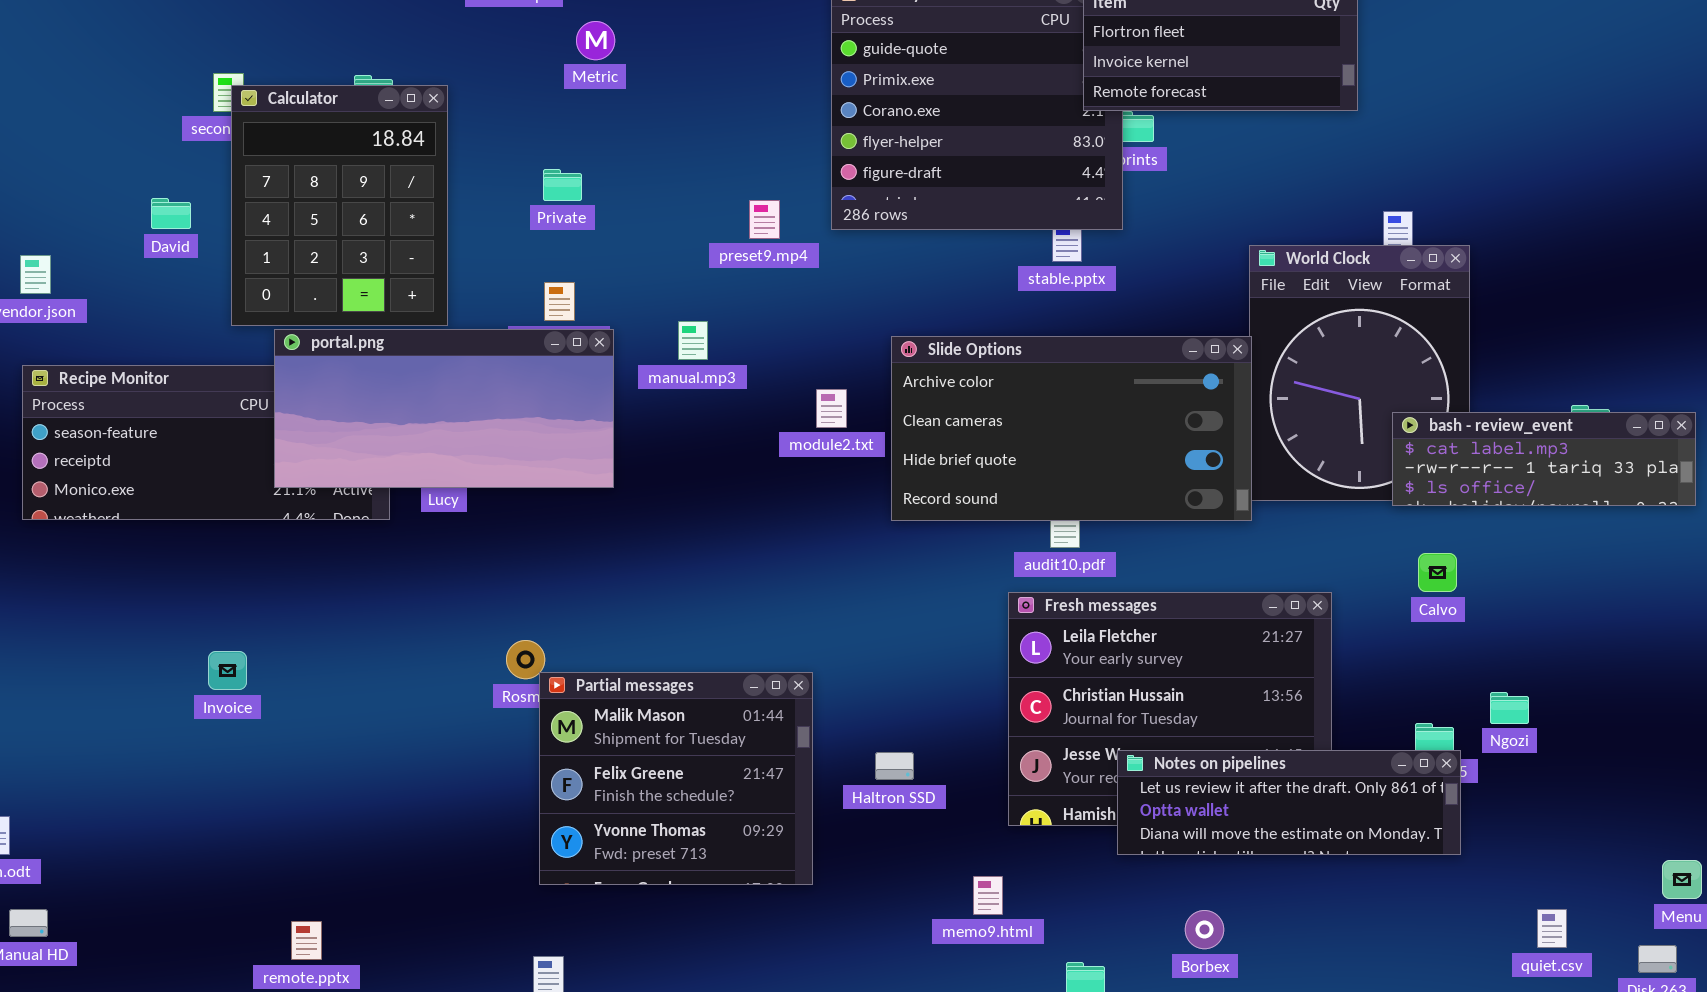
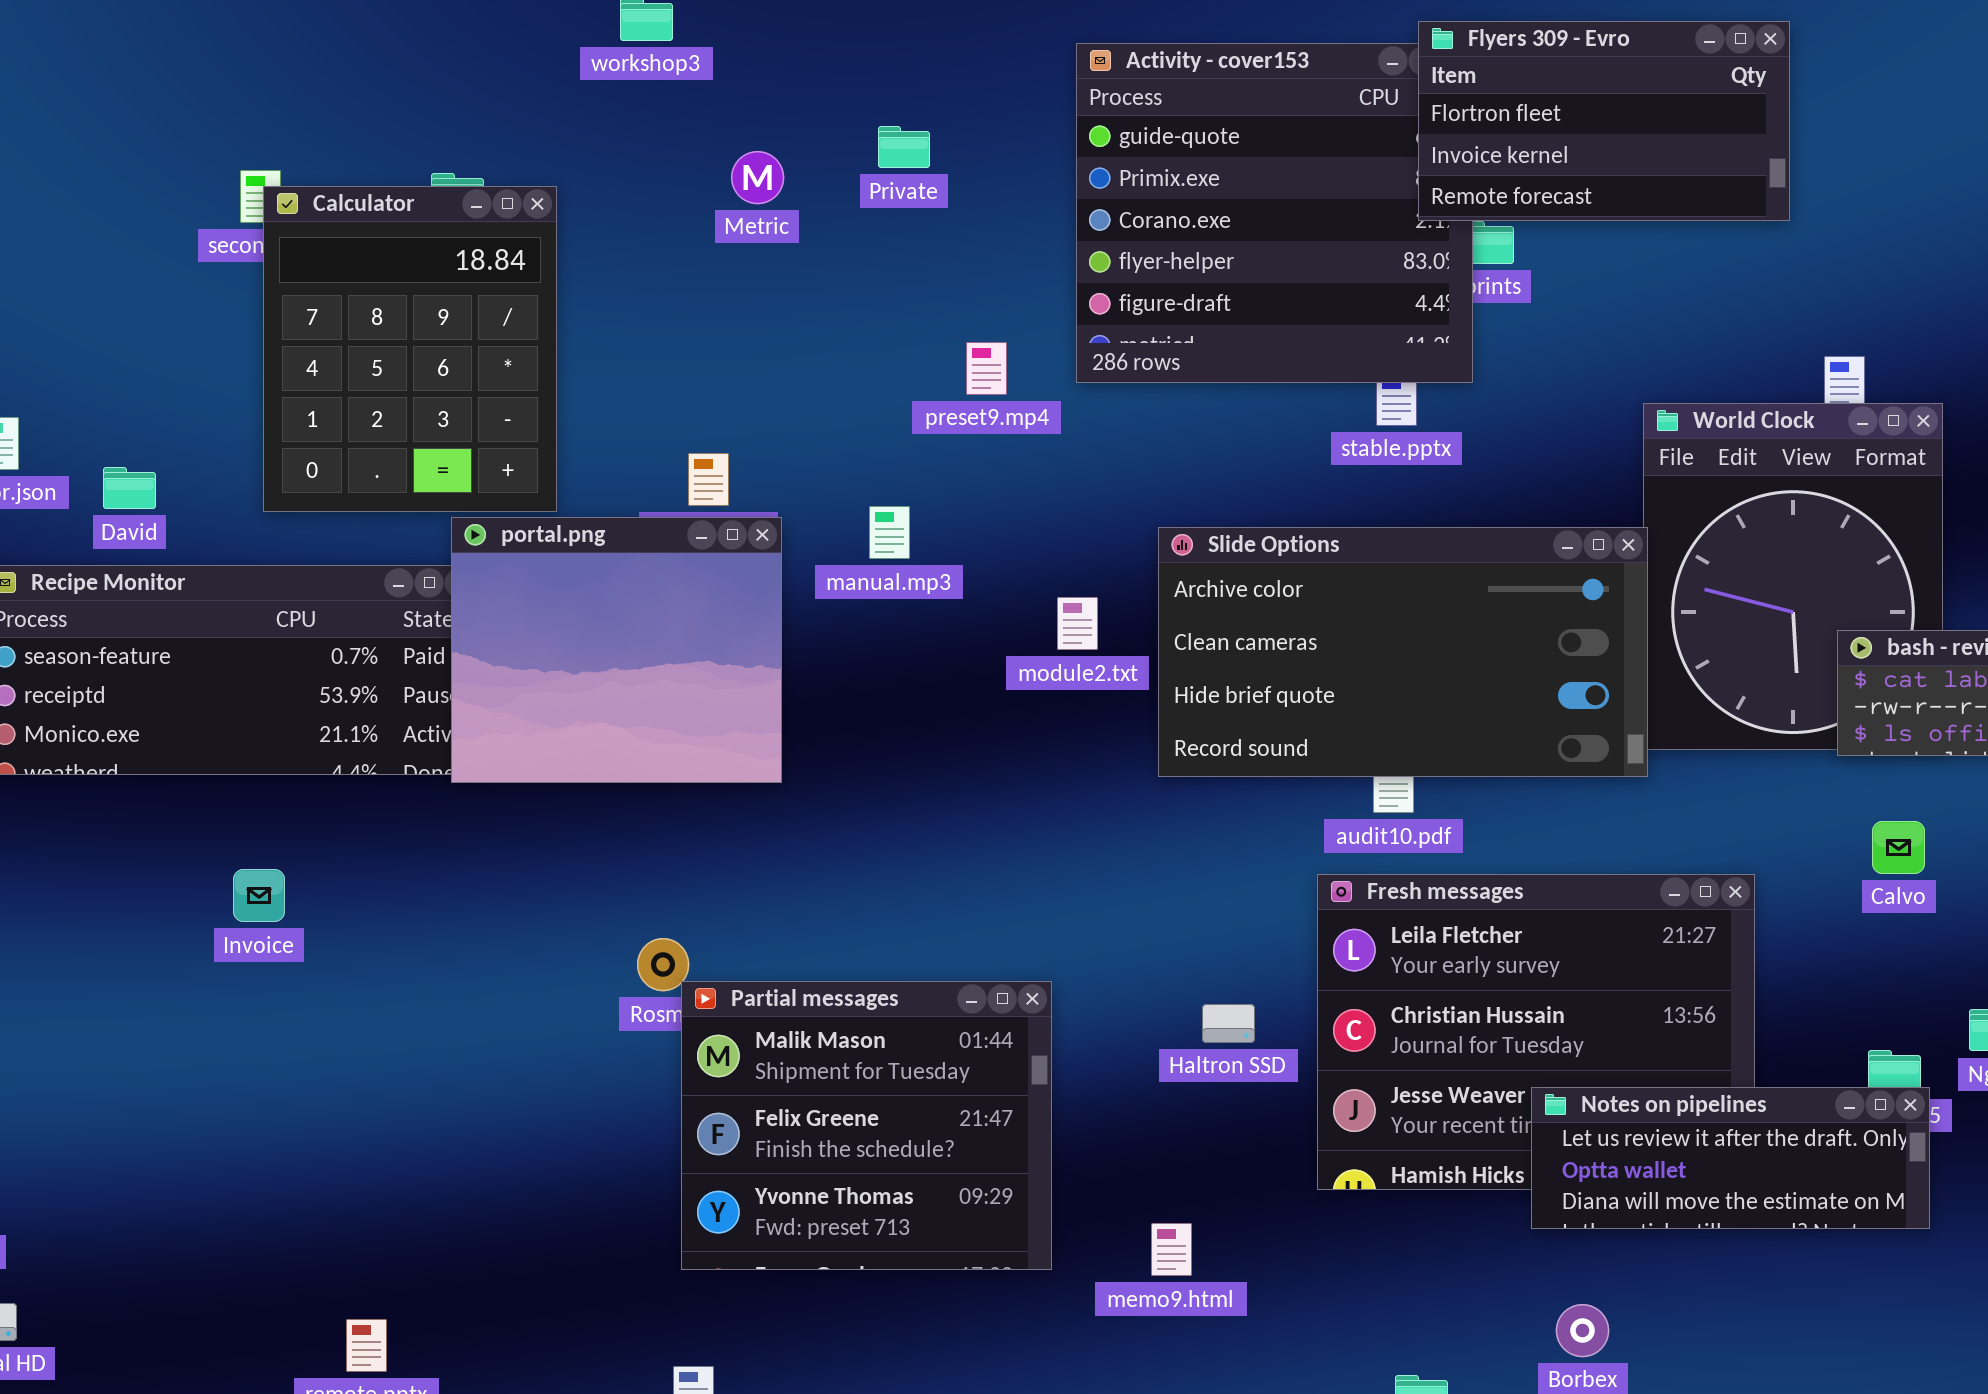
Metric: [576,21,615,60] -> [731,151,784,204], moved
Private: [543,169,582,201] -> [878,126,930,168], moved
David: [151,198,191,229] -> [103,467,156,509], moved
portal.png: [274,329,614,488] -> [451,517,782,783], resized
Invoice: [208,651,247,690] -> [233,869,285,922], moved
Notes on pipelines: [1117,750,1461,855] -> [1531,1087,1930,1229], resized
Haltron SSD: [875,752,914,780] -> [1202,1004,1255,1043], moved
memo9.html: [973,876,1003,915] -> [1151,1223,1192,1276], moved

